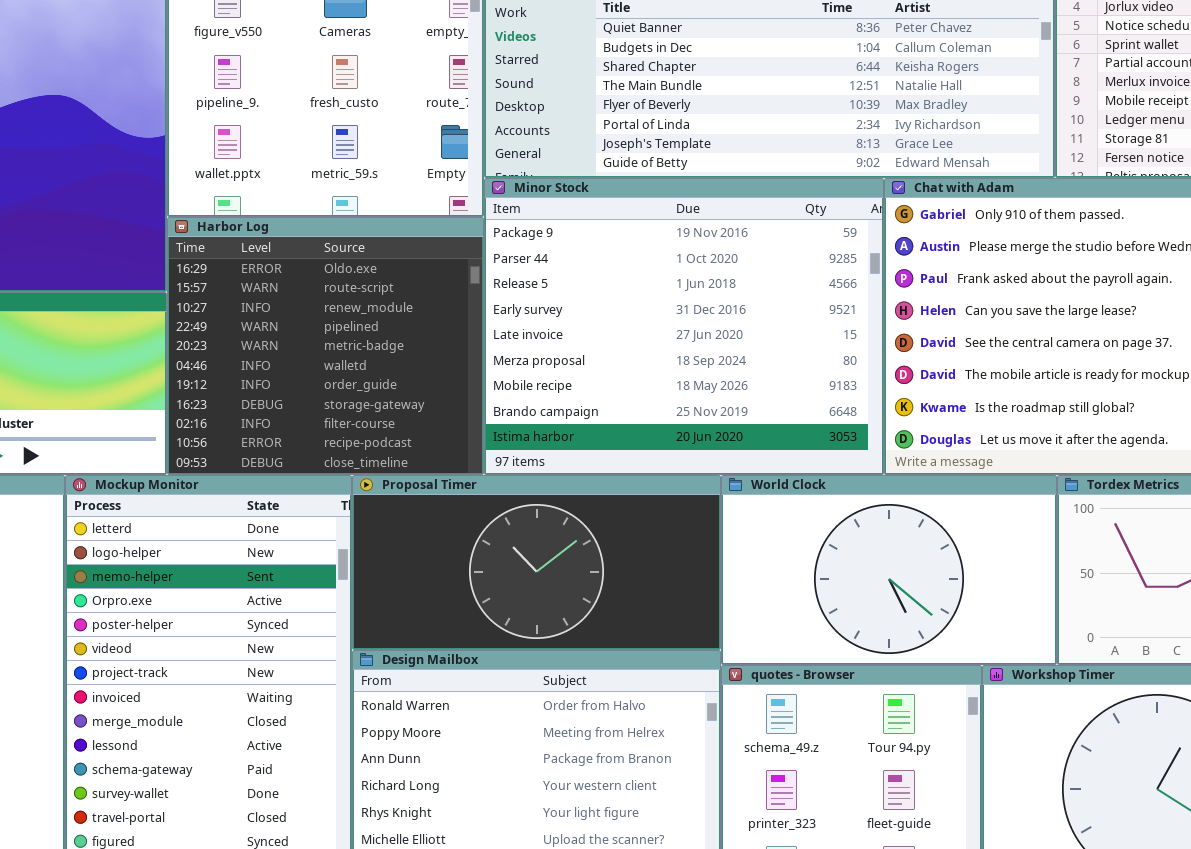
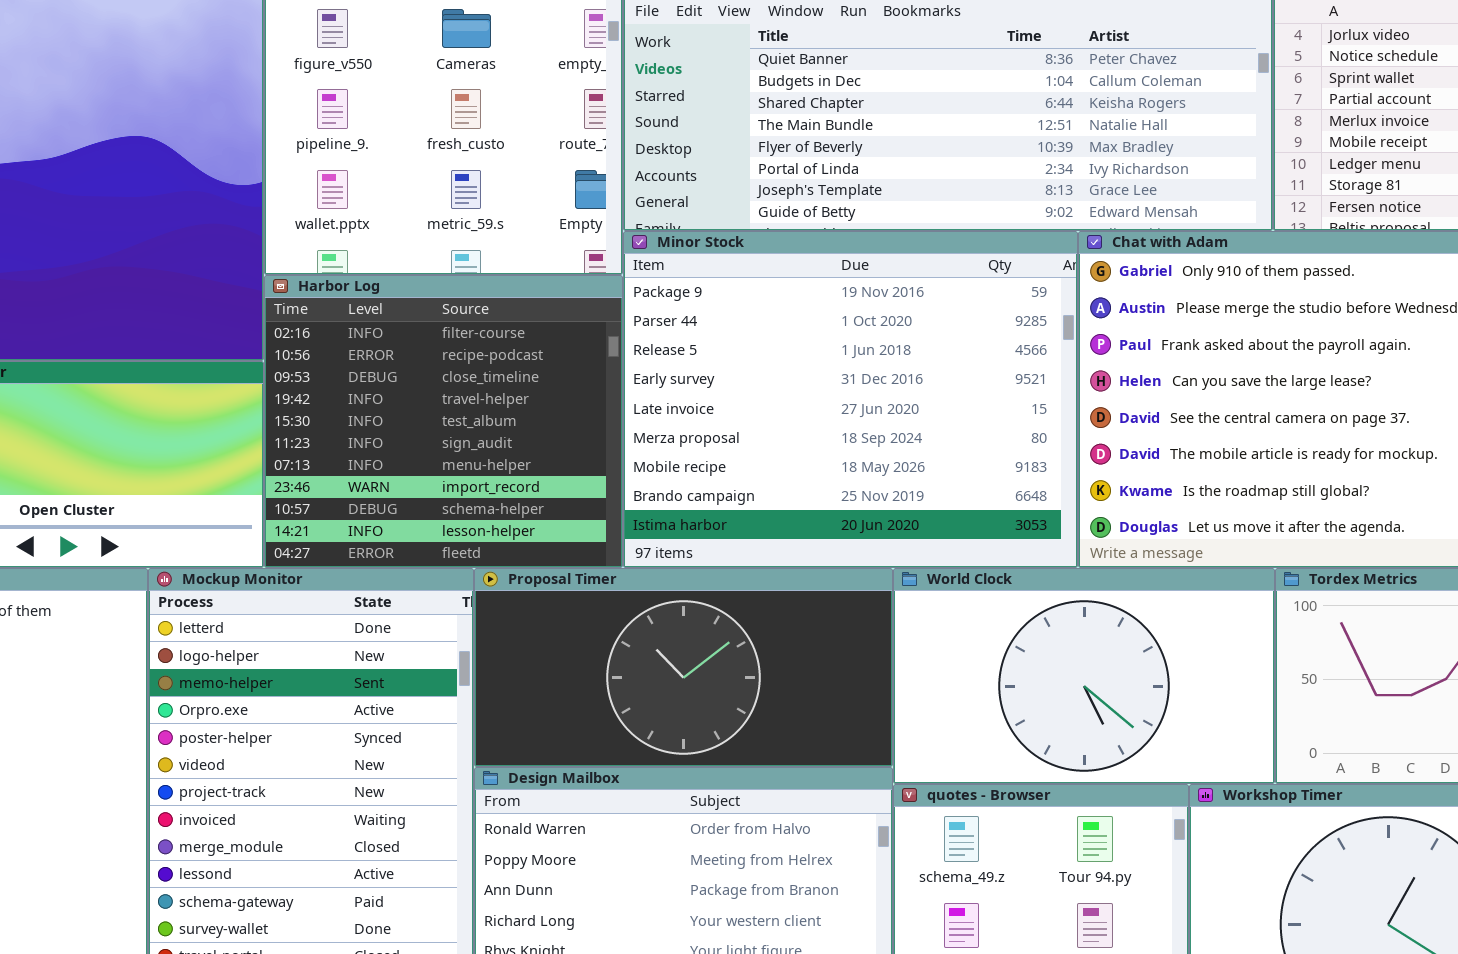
Harbor Log: [167,217,484,475] -> [264,275,623,568], scrolled down 8 rows

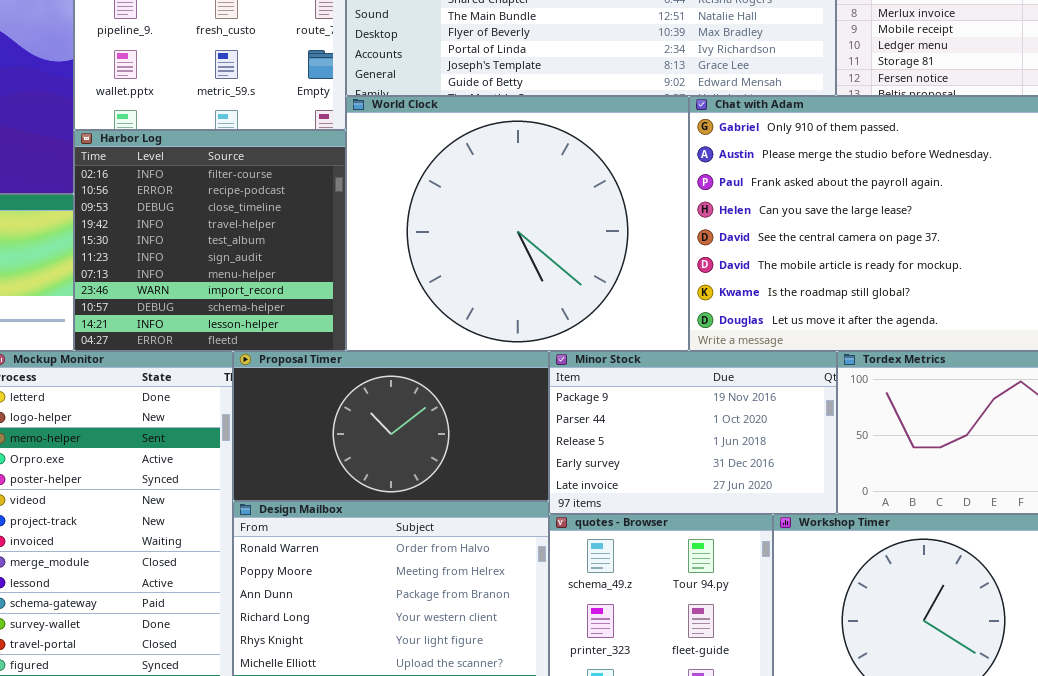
Minor Stock: [623,231,1078,568] -> [549,351,837,514], moved, resized
World Clock: [893,568,1275,784] -> [346,96,689,351], moved, resized

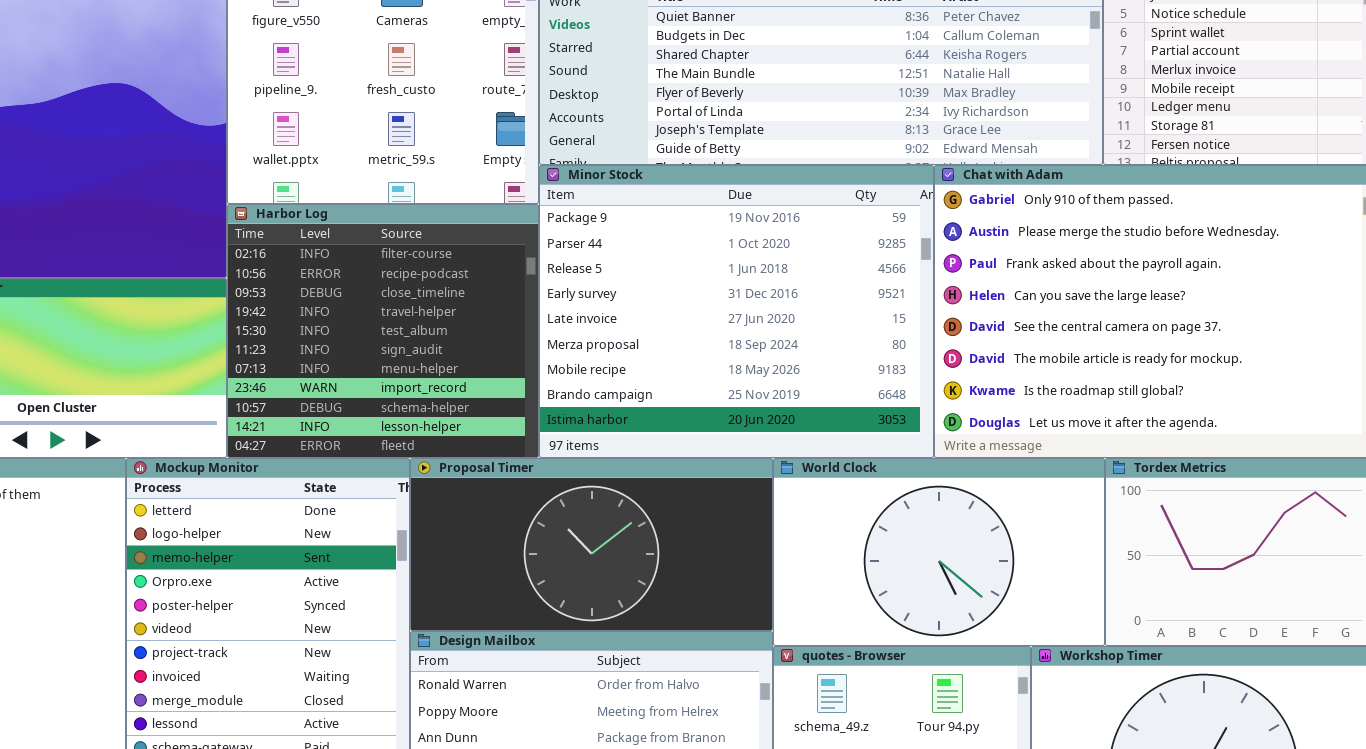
World Clock: [346,96,689,351] -> [773,458,1105,646], moved, resized
Minor Stock: [549,351,837,514] -> [539,165,934,458], moved, resized

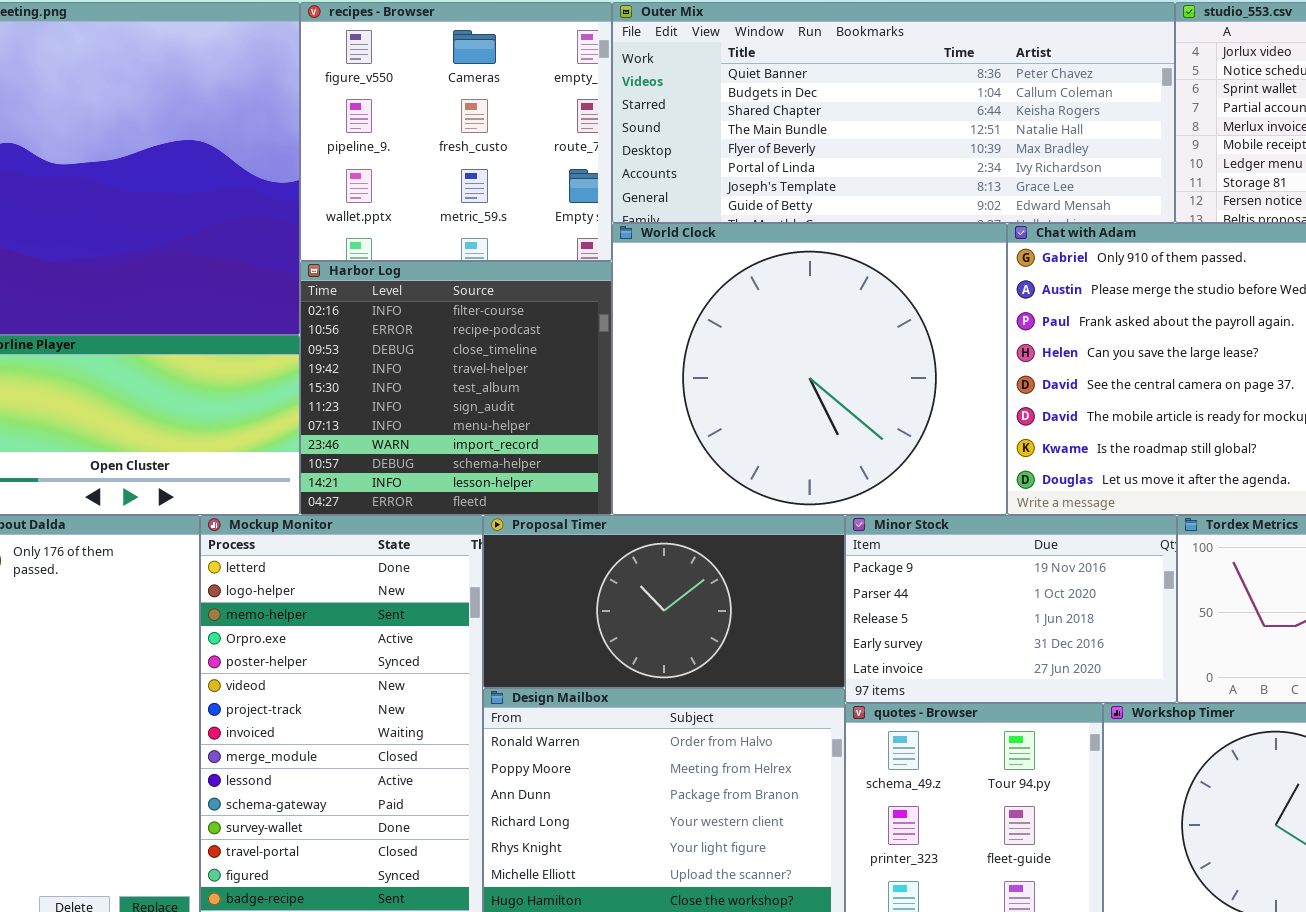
Minor Stock: [539,165,934,458] -> [845,515,1177,703], moved, resized
World Clock: [773,458,1105,646] -> [612,223,1007,515], moved, resized

